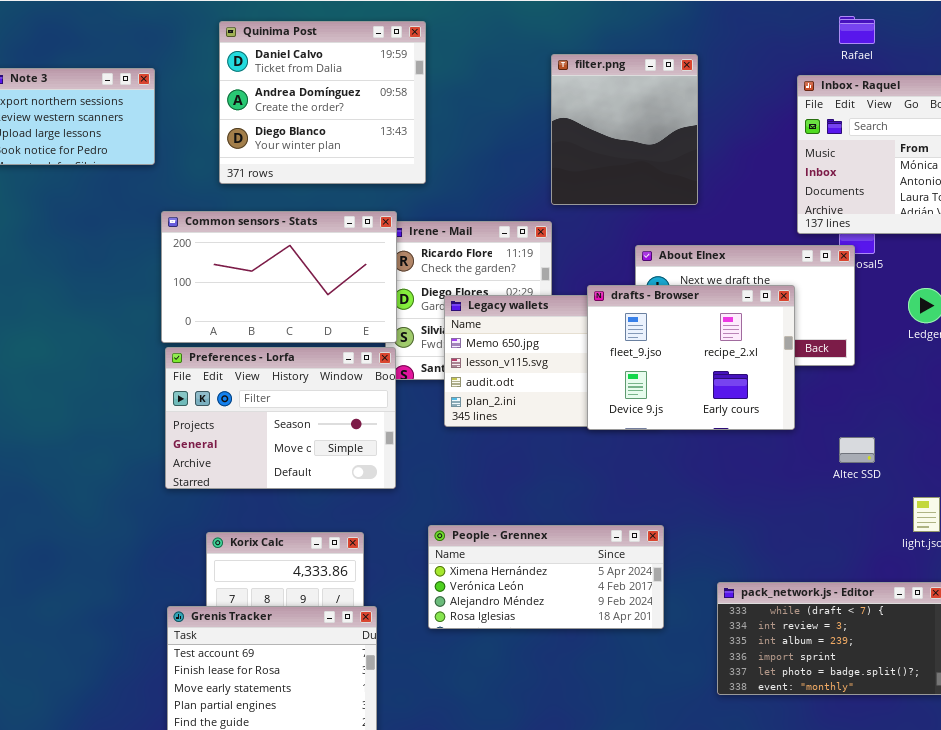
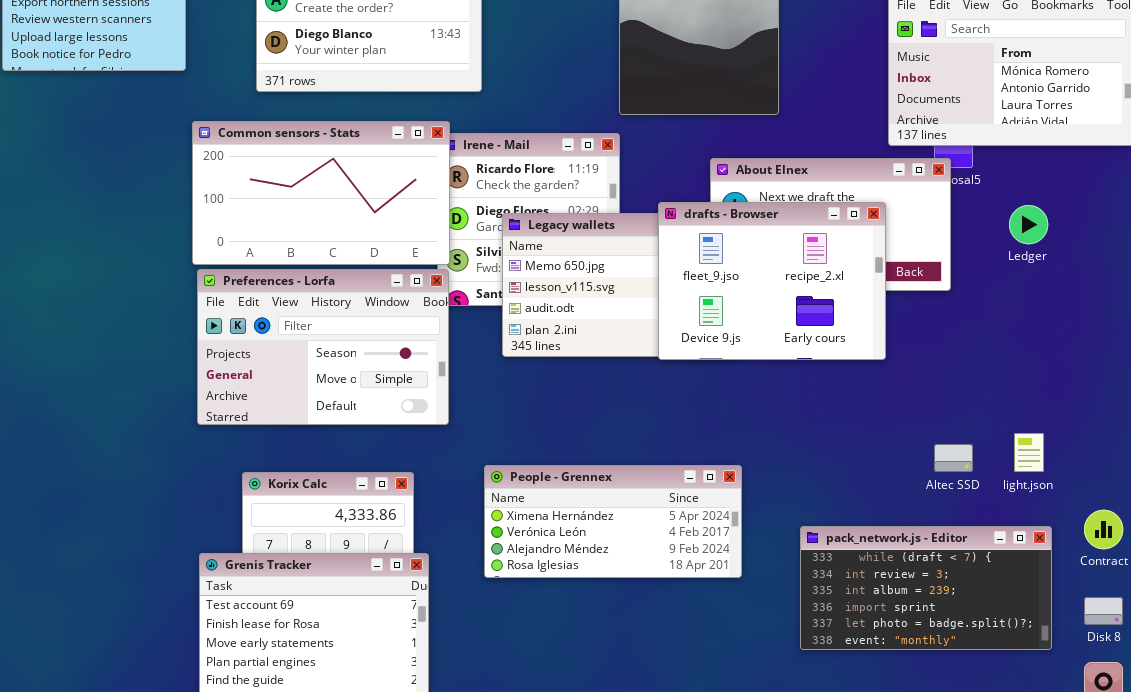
Altec SSD: [839,437,875,463] -> [934,444,973,472], moved

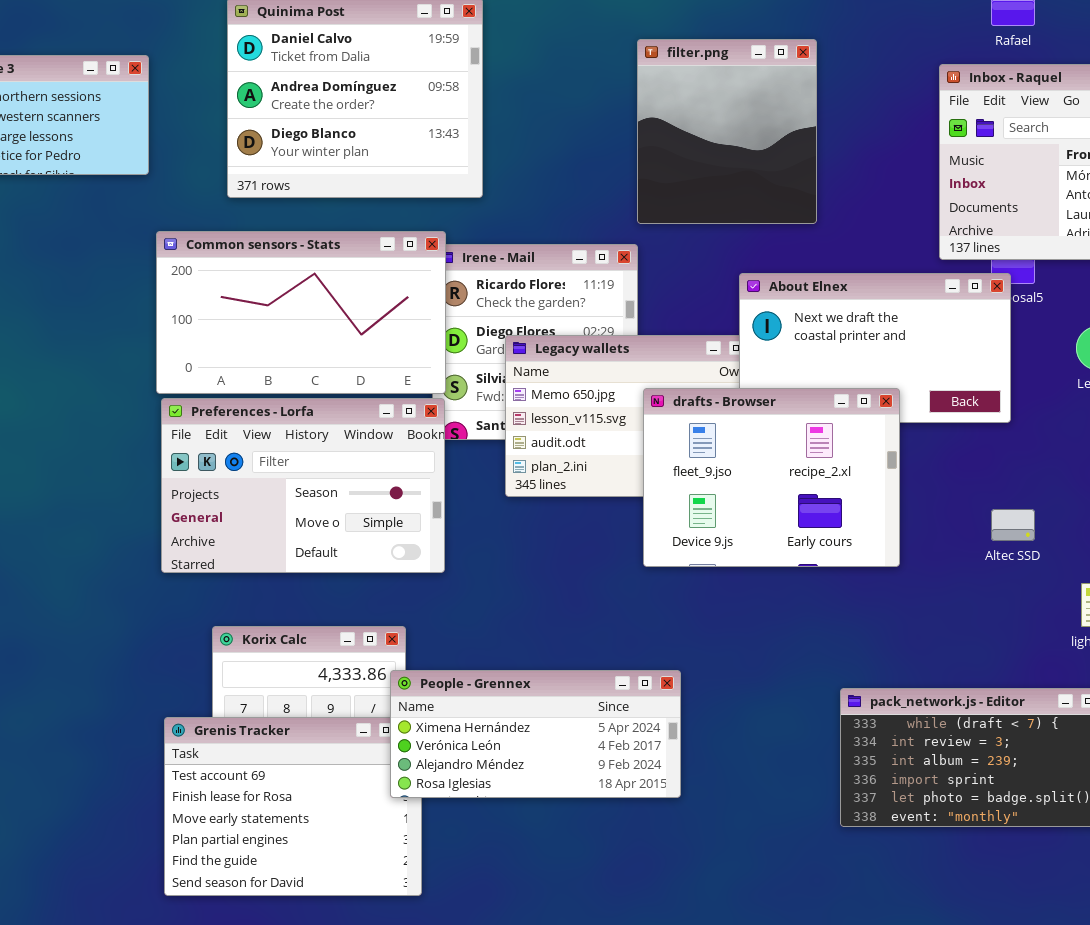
drafts - Browser: [658,202,886,360] -> [643,388,900,567], moved
Altec SSD: [934,444,973,472] -> [991,509,1035,541], moved
People - Grennex: [484,465,742,578] -> [390,670,681,798], moved

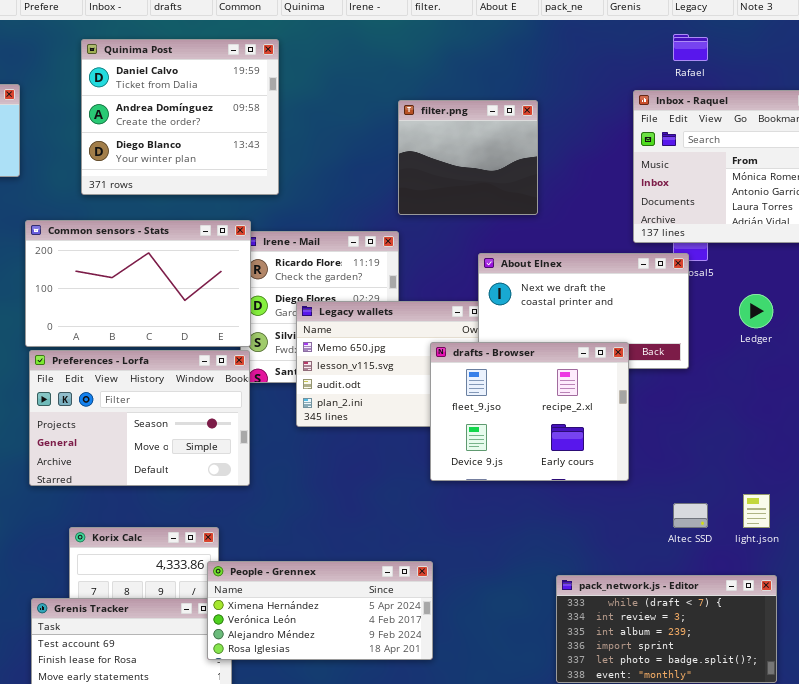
filter.png: [637,39,817,224] -> [398,100,538,215], resized
drafts - Browser: [643,388,900,567] -> [430,342,629,481], moved
Altec SSD: [991,509,1035,541] -> [673,503,708,528], moved

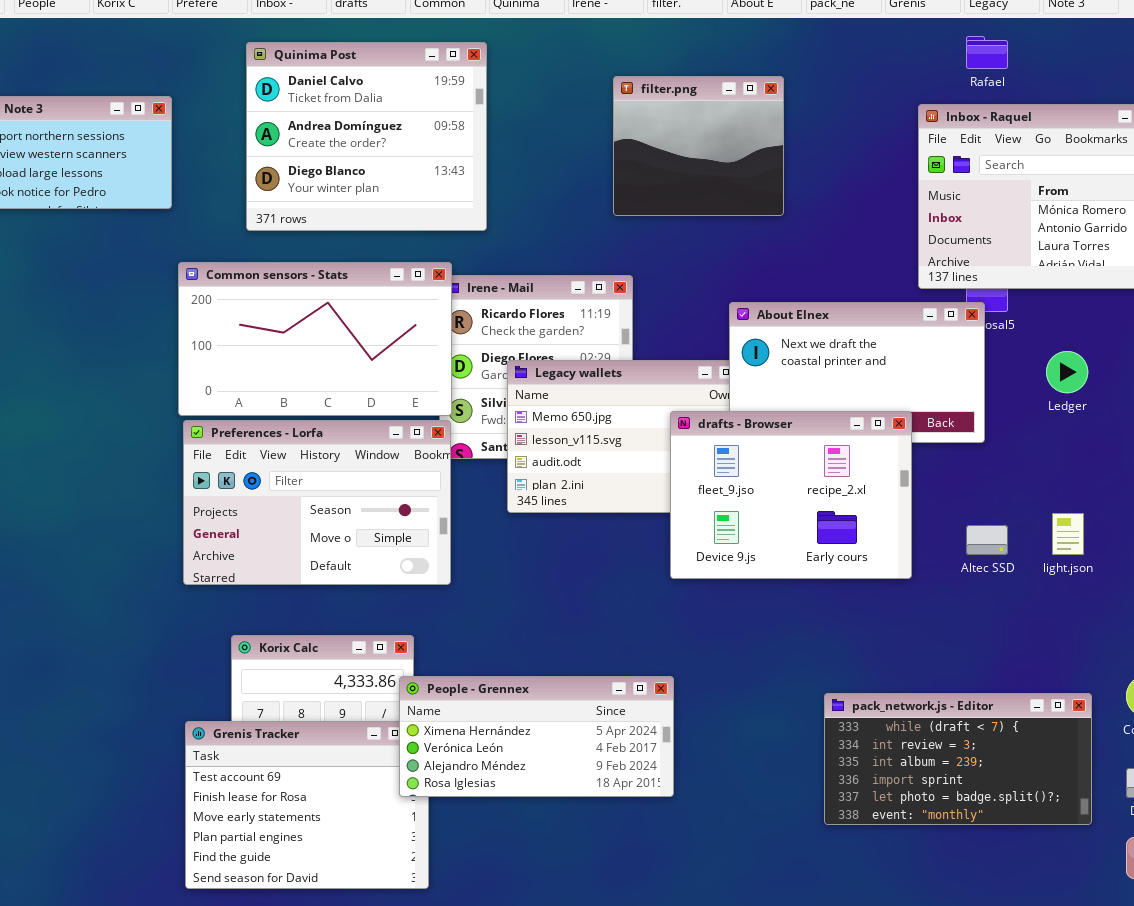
filter.png: [398,100,538,215] -> [613,76,784,216], moved
light.json: [743,494,770,528] -> [1052,513,1084,555], moved
Altec SSD: [673,503,708,528] -> [966,525,1008,555], moved

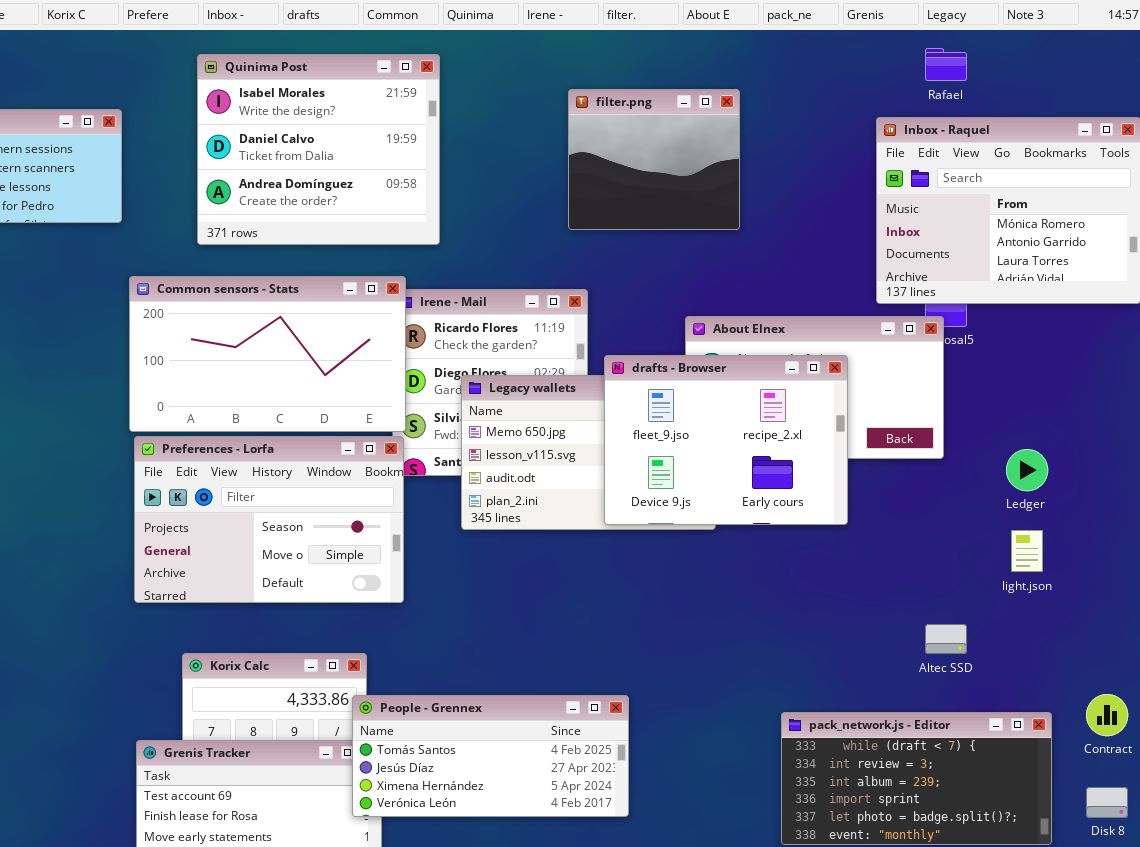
Quinima Post: [246,42,487,231] -> [197,54,440,245], scrolled up 1 row
Ledger: [1046,351,1088,393] -> [1006,449,1048,491], moved
drafts - Browser: [670,411,912,579] -> [604,355,848,525], moved
Altec SSD: [966,525,1008,555] -> [925,624,967,654], moved
People - Grennex: [399,676,674,797] -> [352,695,629,817], scrolled up 2 rows

